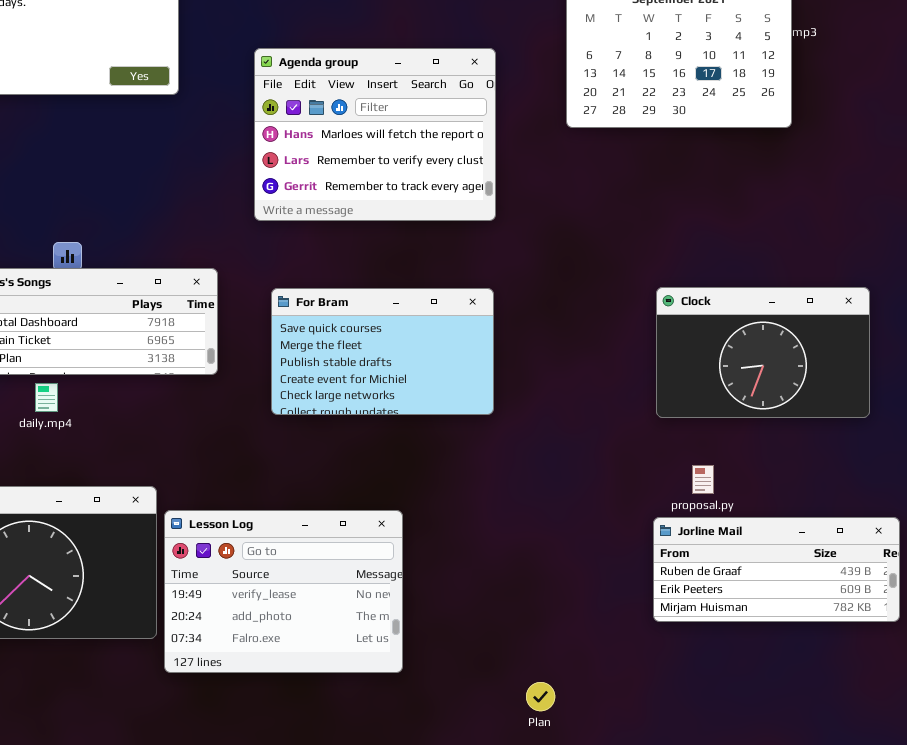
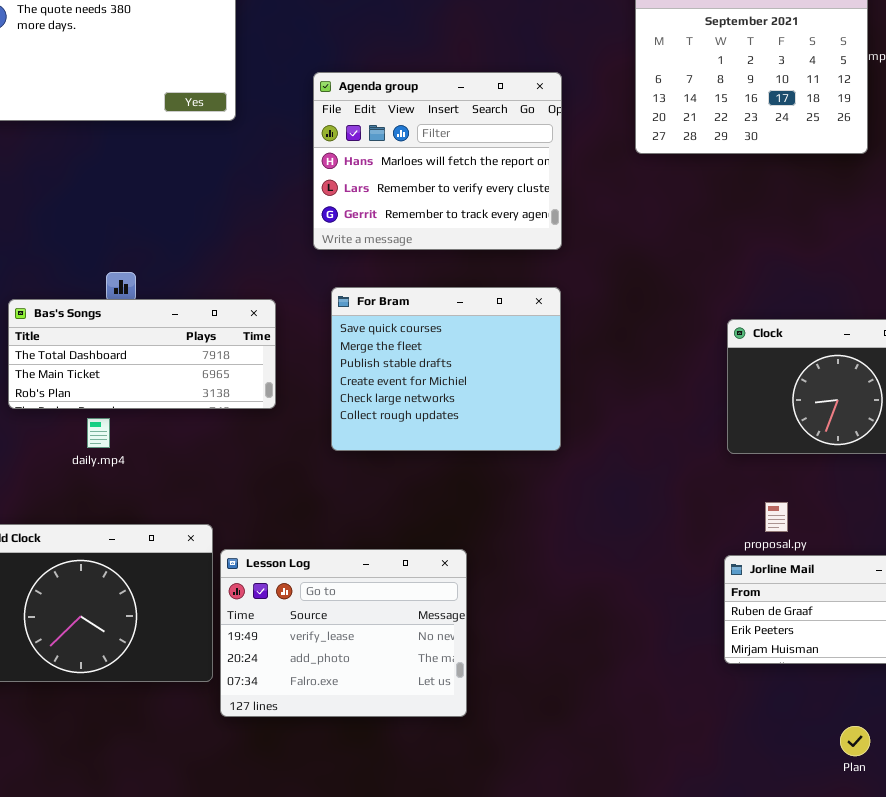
For Bram: [271,288,494,415] -> [331,287,561,451], resized
Plan: [526,682,555,711] -> [840,726,870,756], moved

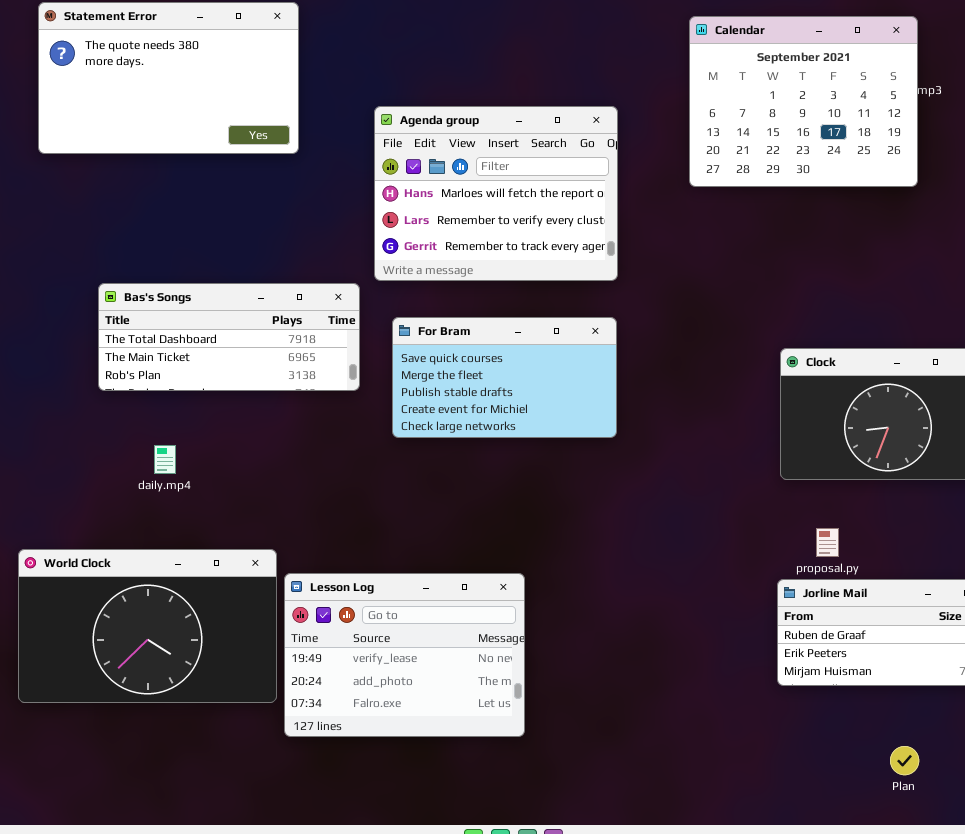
For Bram: [331,287,561,451] -> [392,317,617,438], resized
Bas's Songs: [8,299,276,409] -> [98,283,360,391], moved

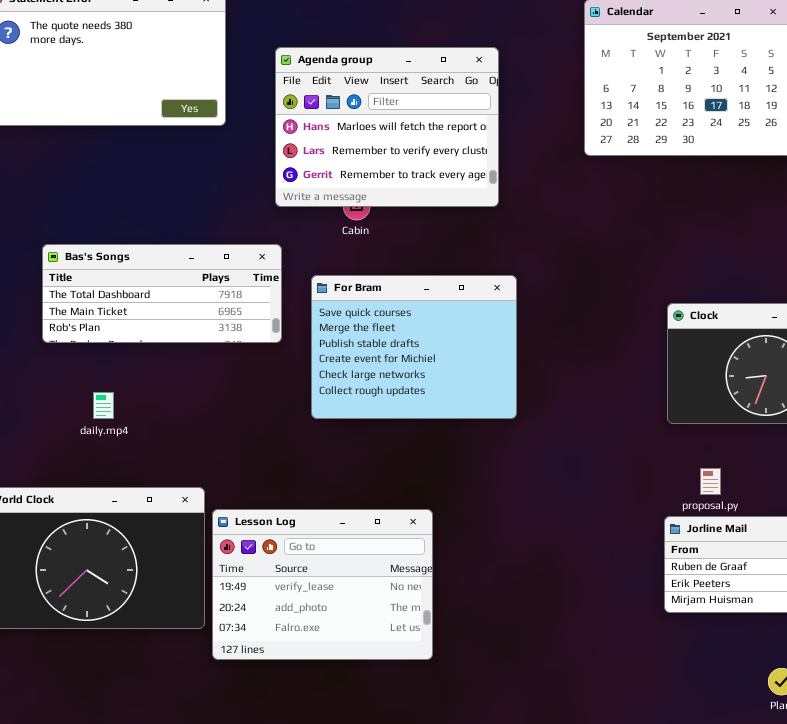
Agenda group: [374,106,618,281] -> [275,47,499,207], moved
For Bram: [392,317,617,438] -> [311,275,517,419], resized

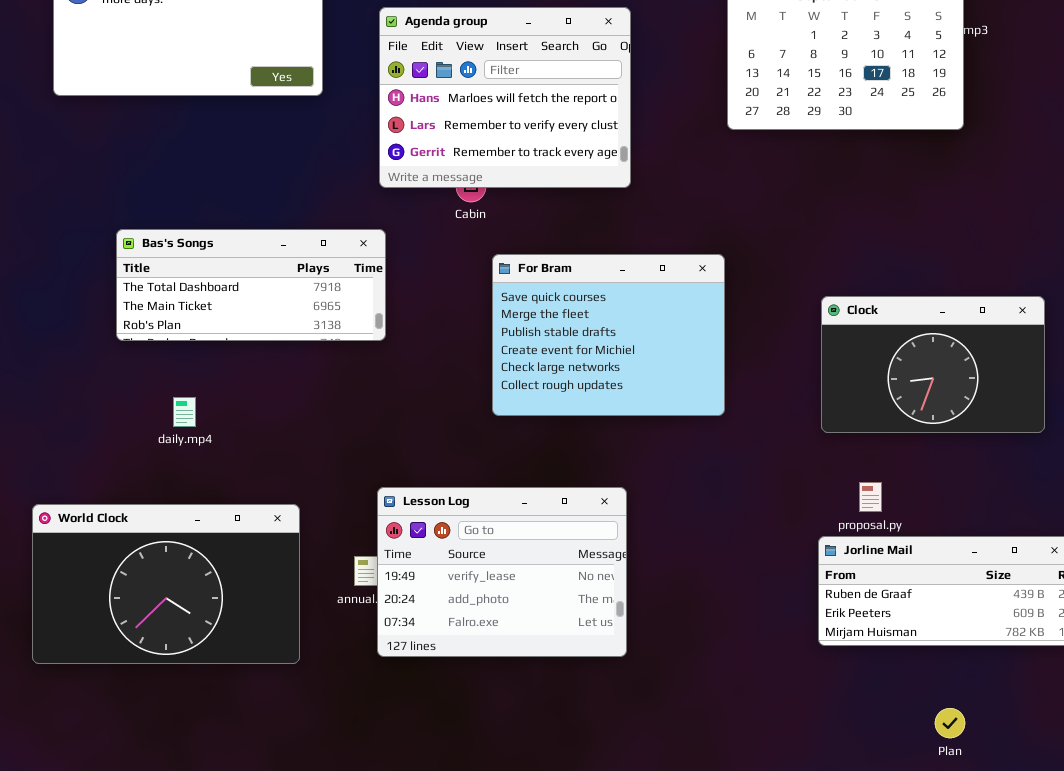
For Bram: [311,275,517,419] -> [492,254,725,416], moved
Lesson Log: [212,509,433,660] -> [377,487,627,657], moved

